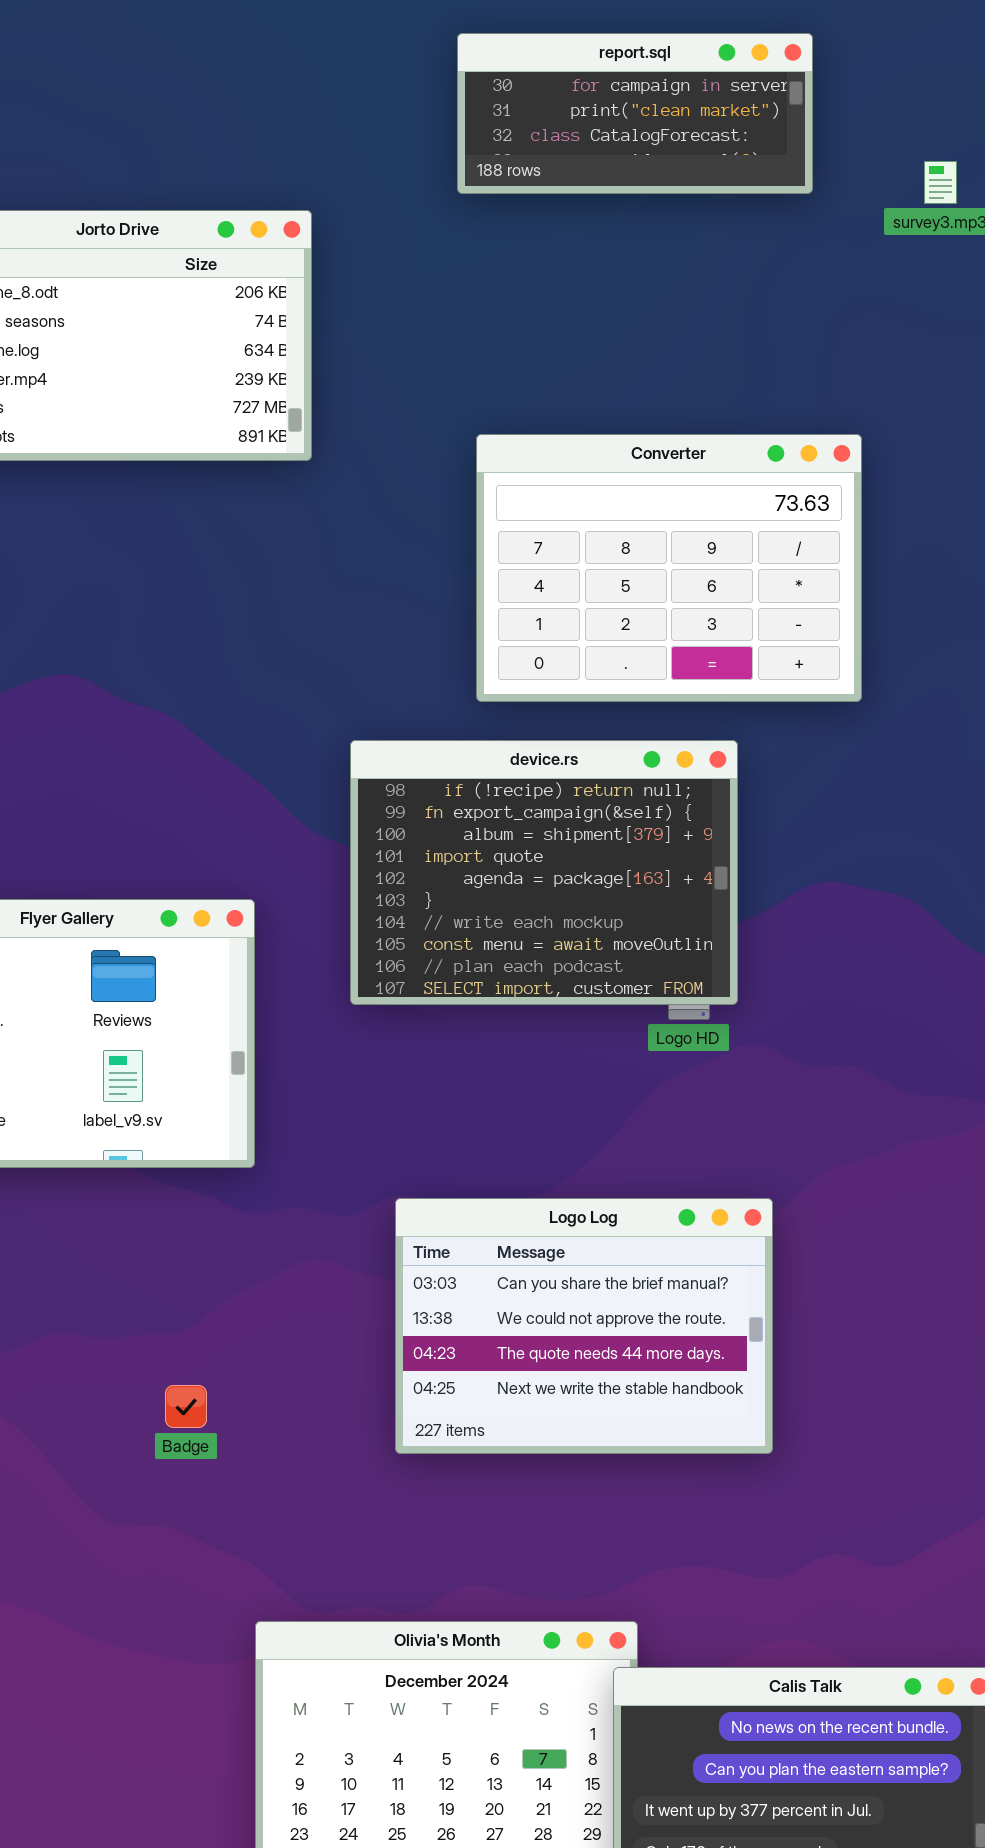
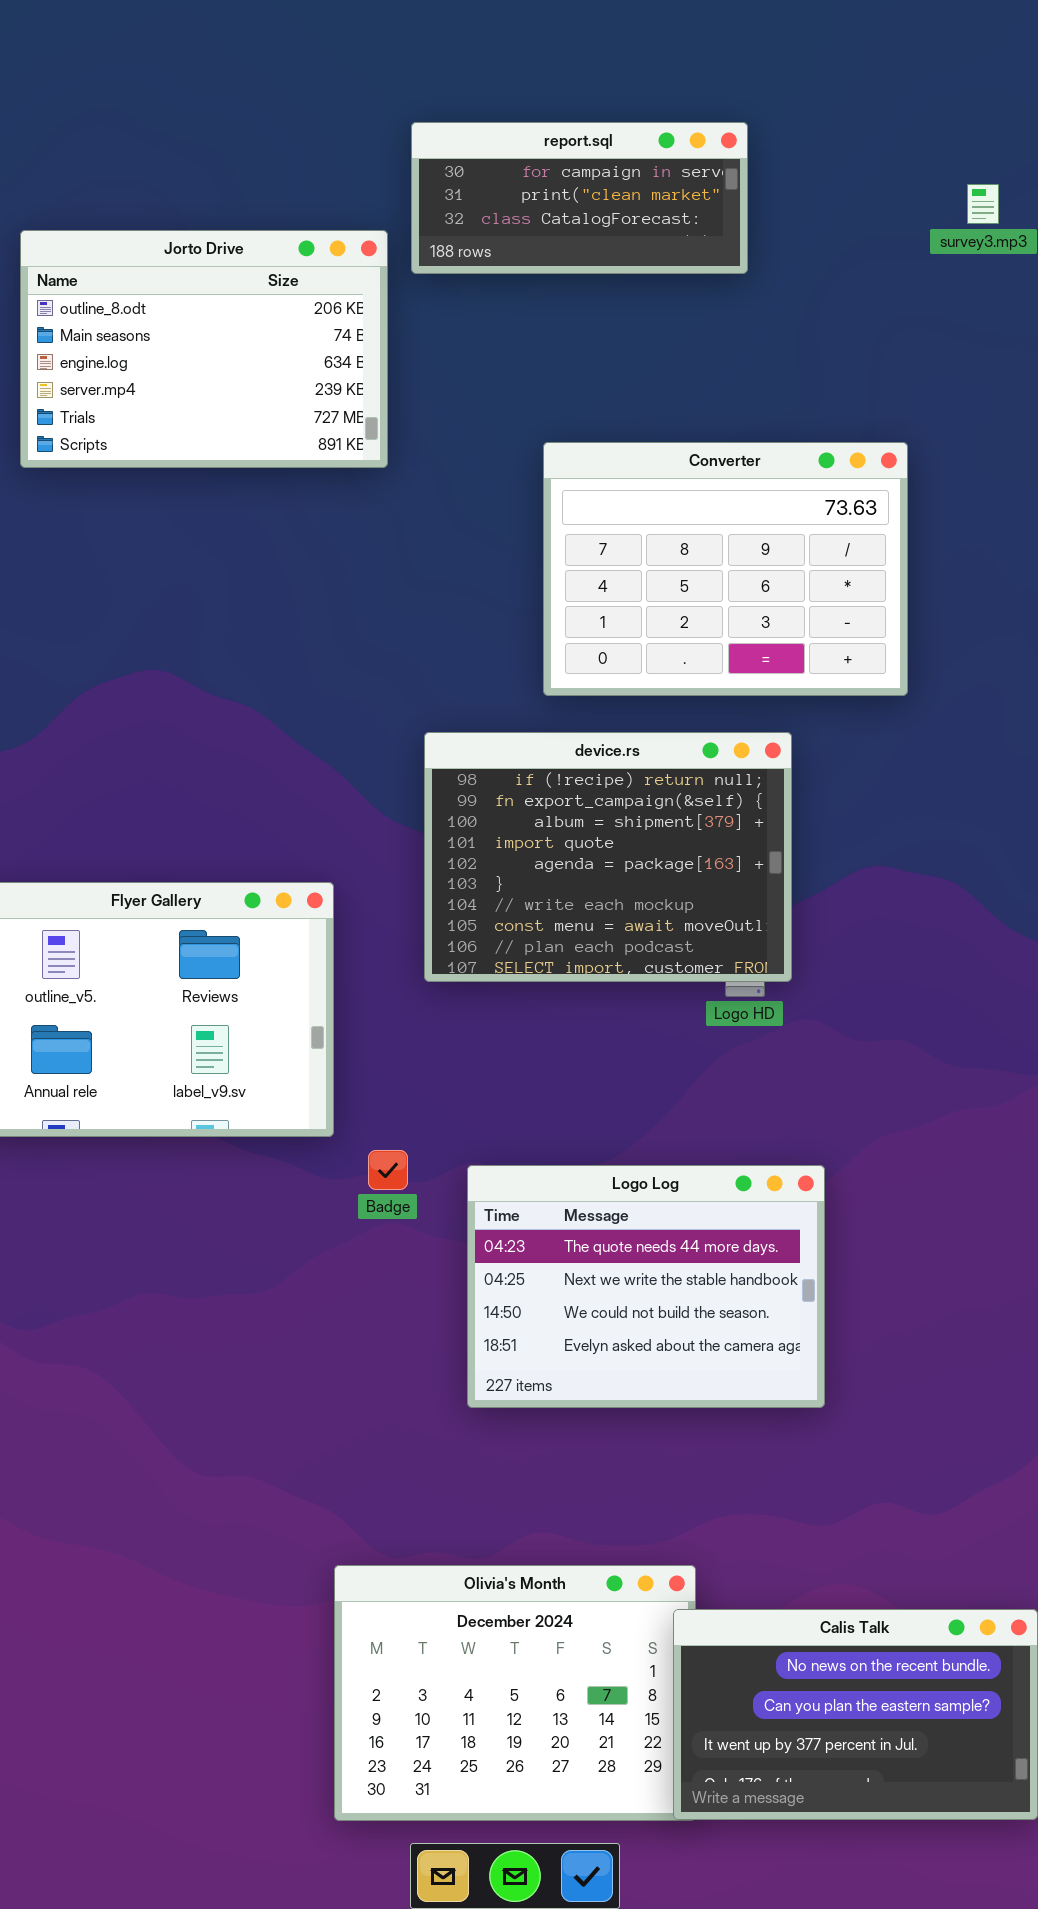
report.sql: [457,33,813,194] -> [411,122,748,274], moved
Logo Log: [395,1198,773,1454] -> [467,1165,825,1408], scrolled down 2 rows
Badge: [165,1385,207,1428] -> [368,1150,408,1190], moved

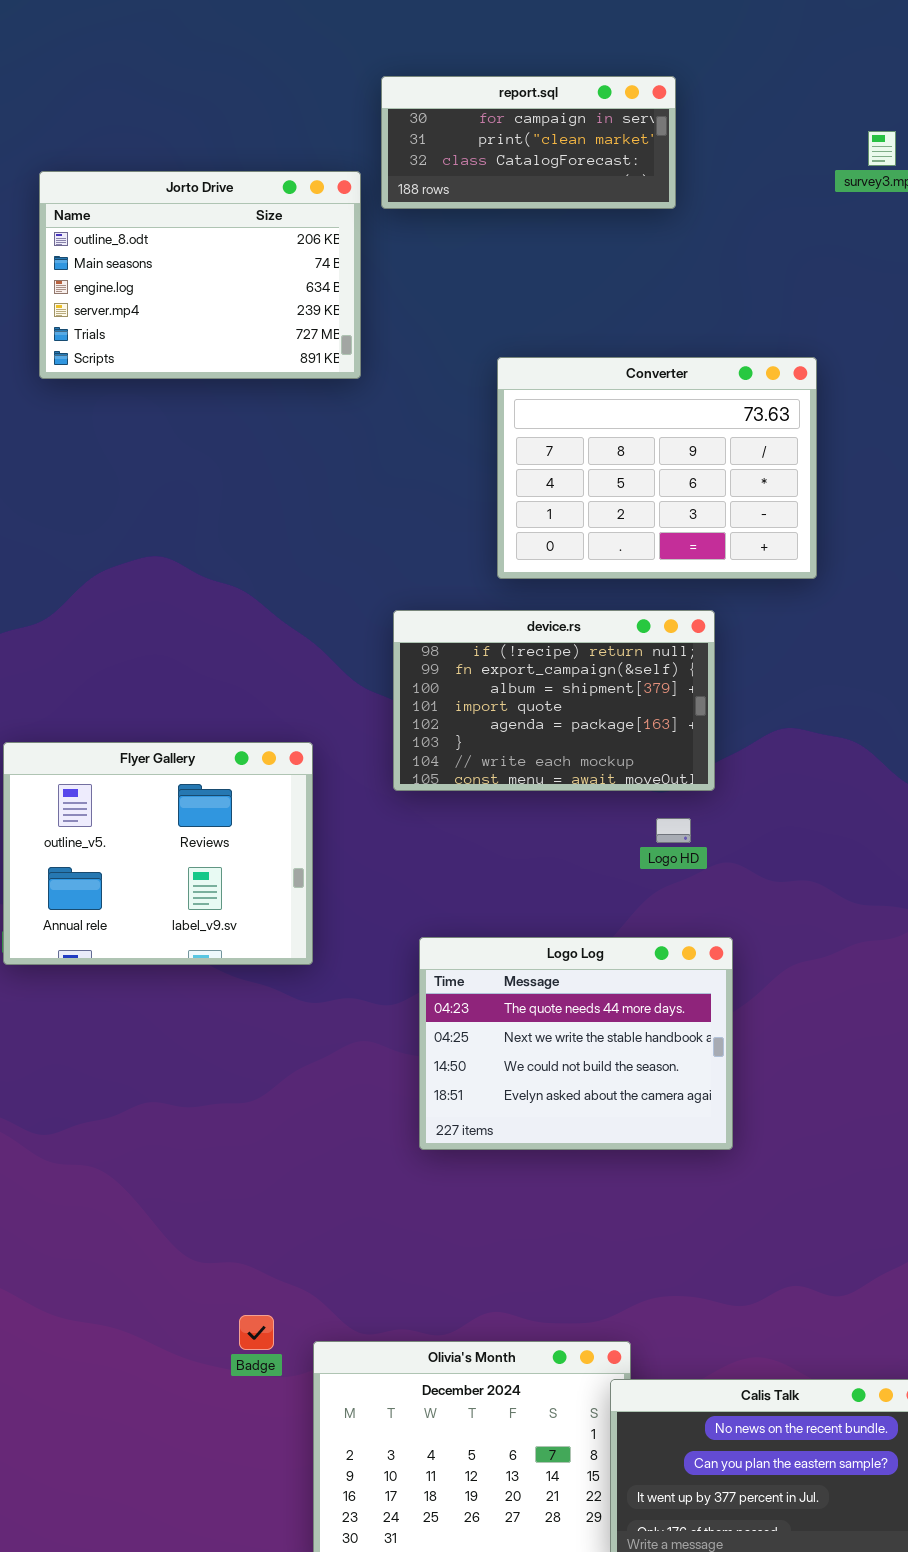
device.rs: [424,732,792,982] -> [393,610,715,791], resized
Badge: [368,1150,408,1190] -> [239,1315,274,1350], moved
Logo Log: [467,1165,825,1408] -> [419,937,733,1150], moved

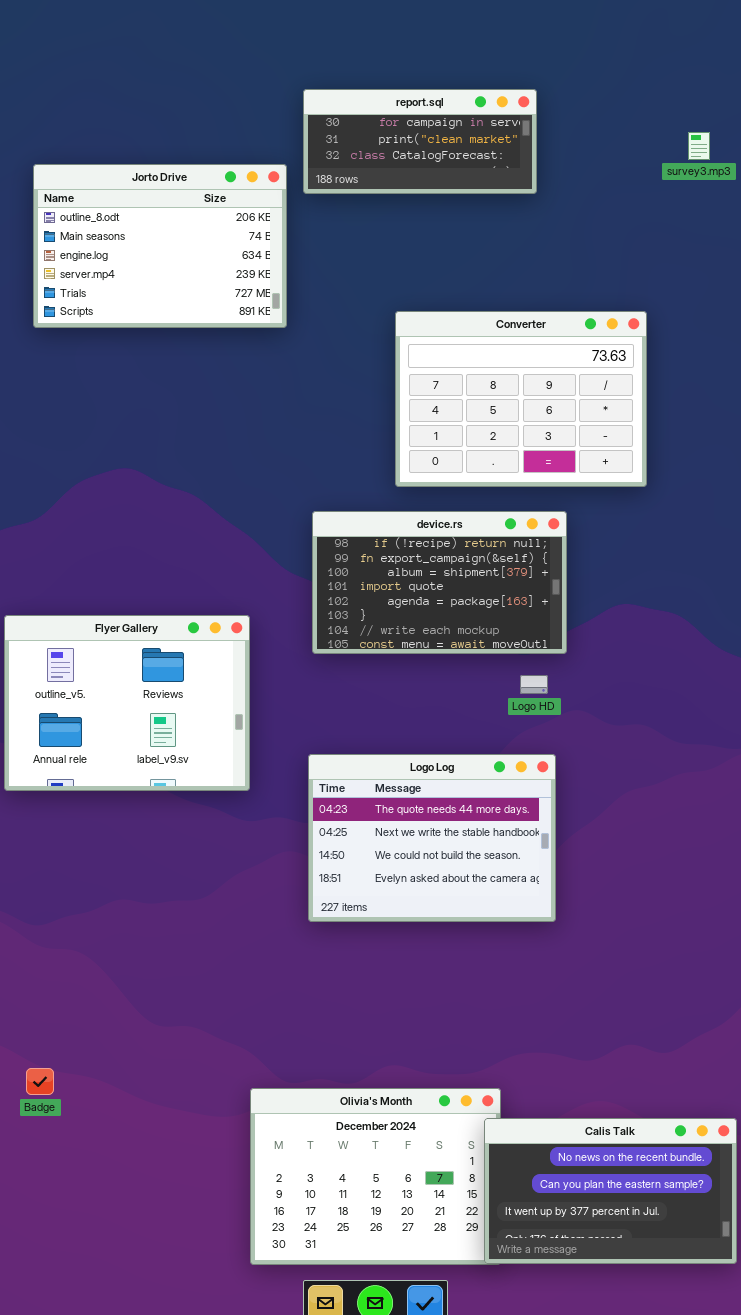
Logo Log: [419,937,733,1150] -> [308,754,556,922], moved
Badge: [239,1315,274,1350] -> [26,1068,54,1095], moved

